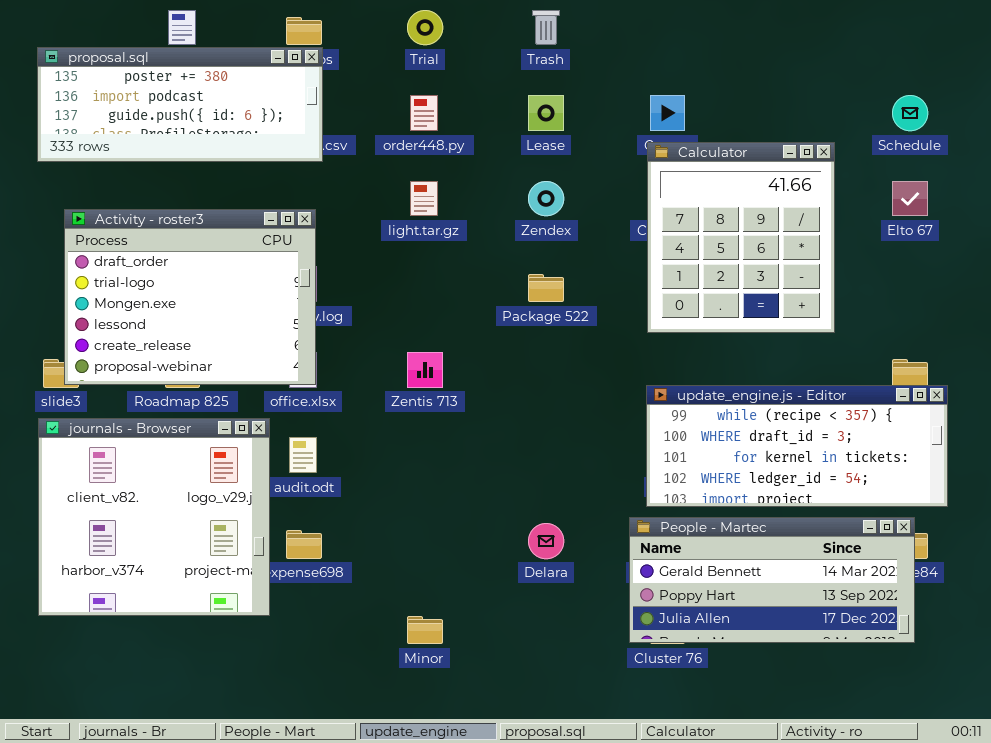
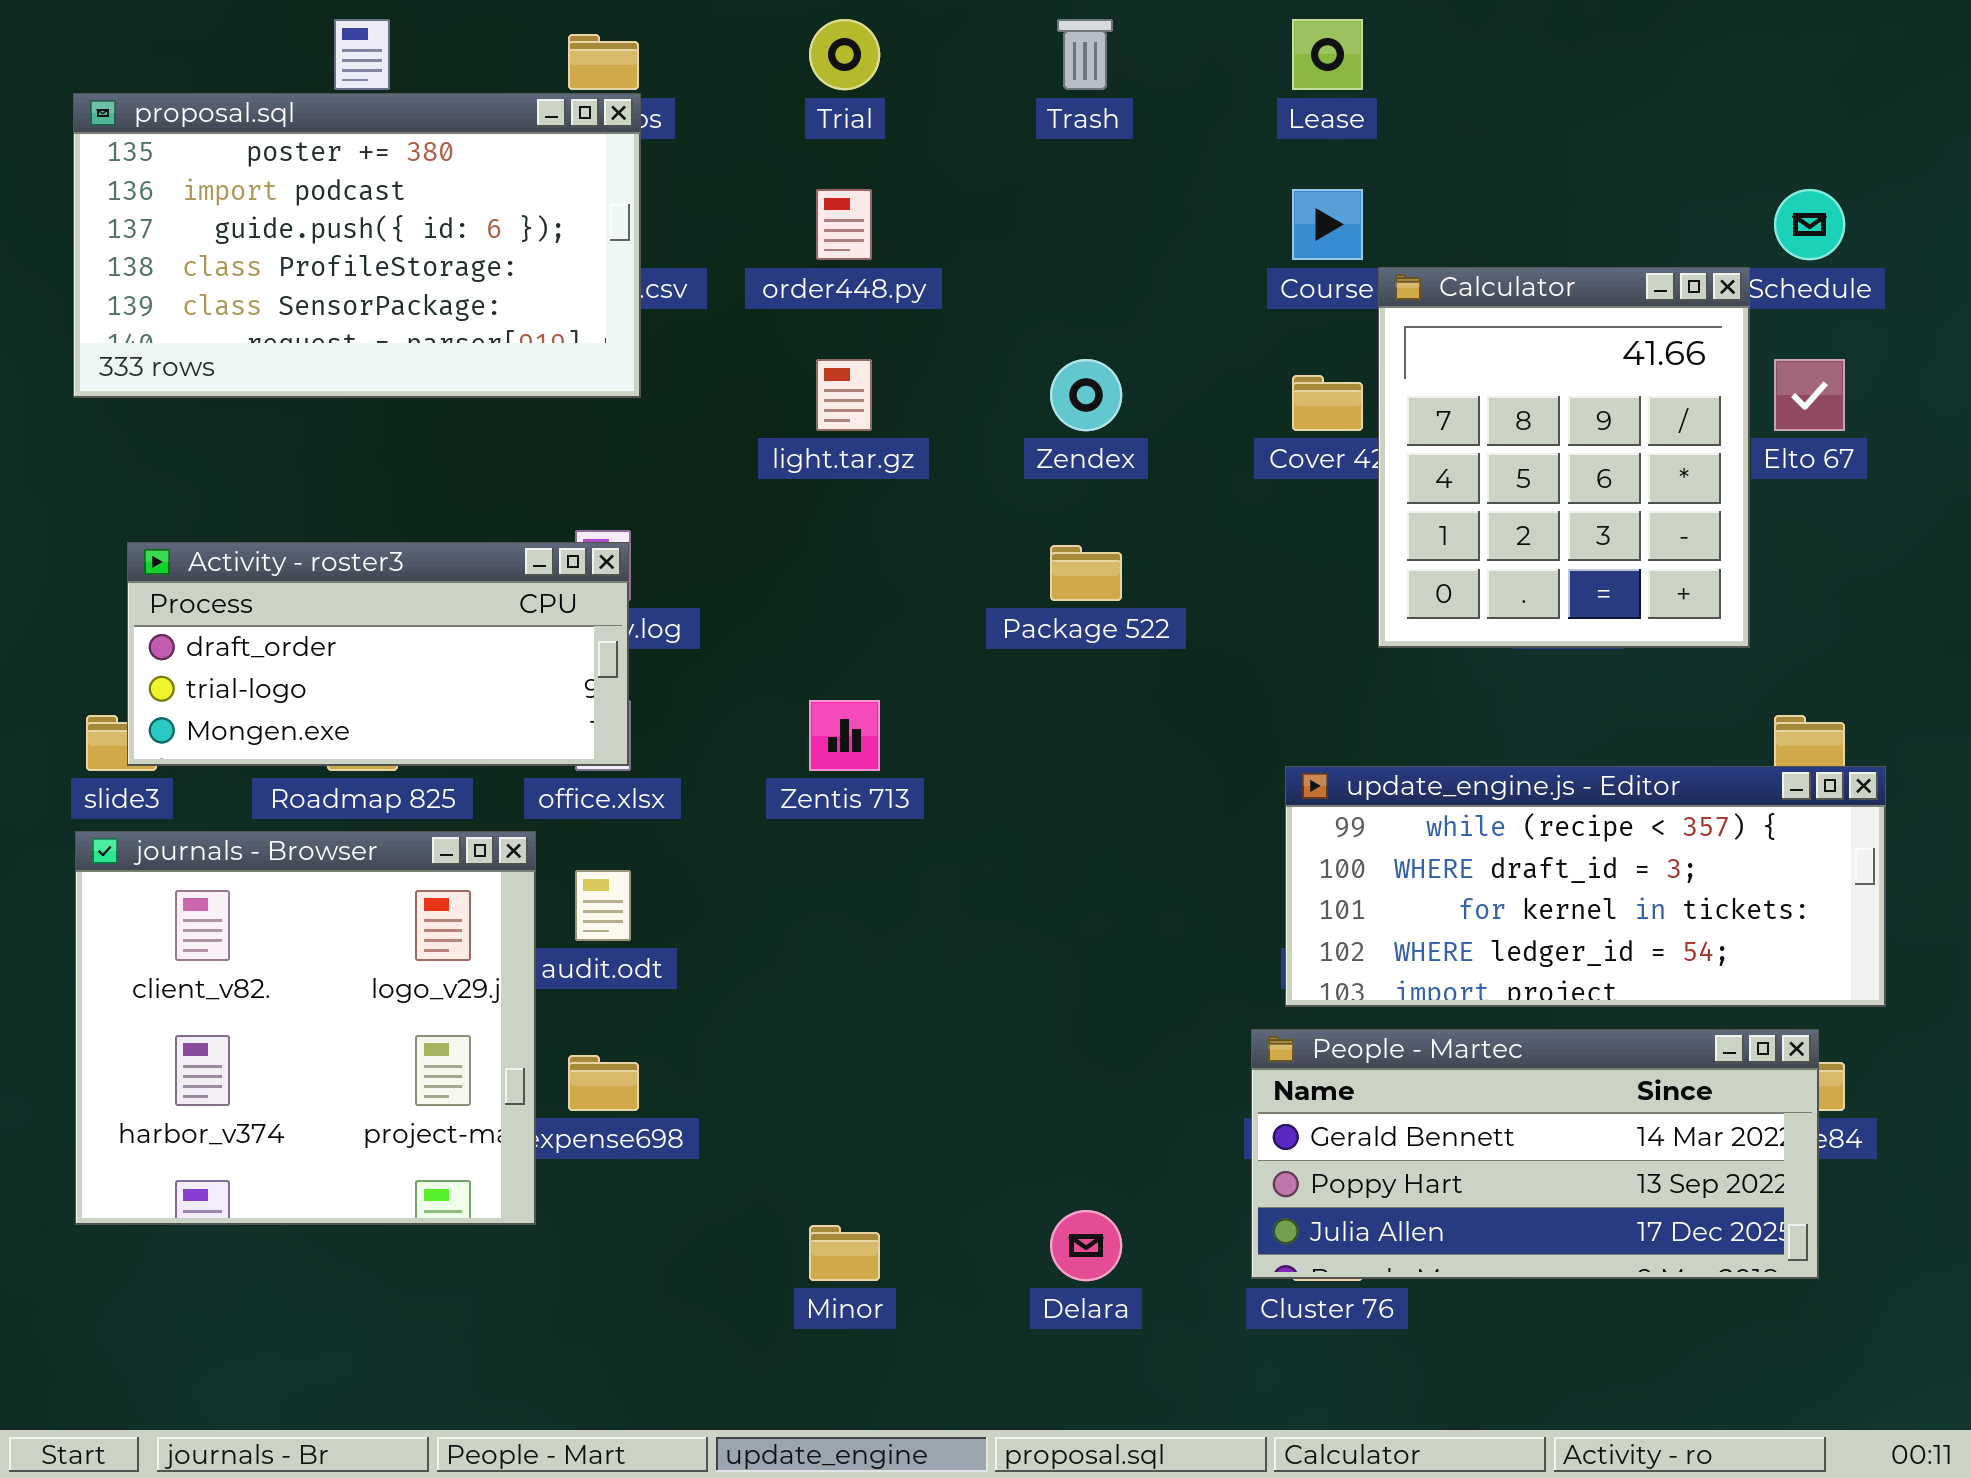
proposal.sql: [37,47,323,162] -> [73,93,641,398], resized
Lease: [528,95,564,131] -> [1292,19,1363,90], moved
Calculator: [647,142,835,333] -> [1378,267,1750,648], moved
Activity - roster3: [64,209,316,385] -> [127,542,629,766], resized
Delara: [528,523,564,559] -> [1050,1210,1122,1281], moved

